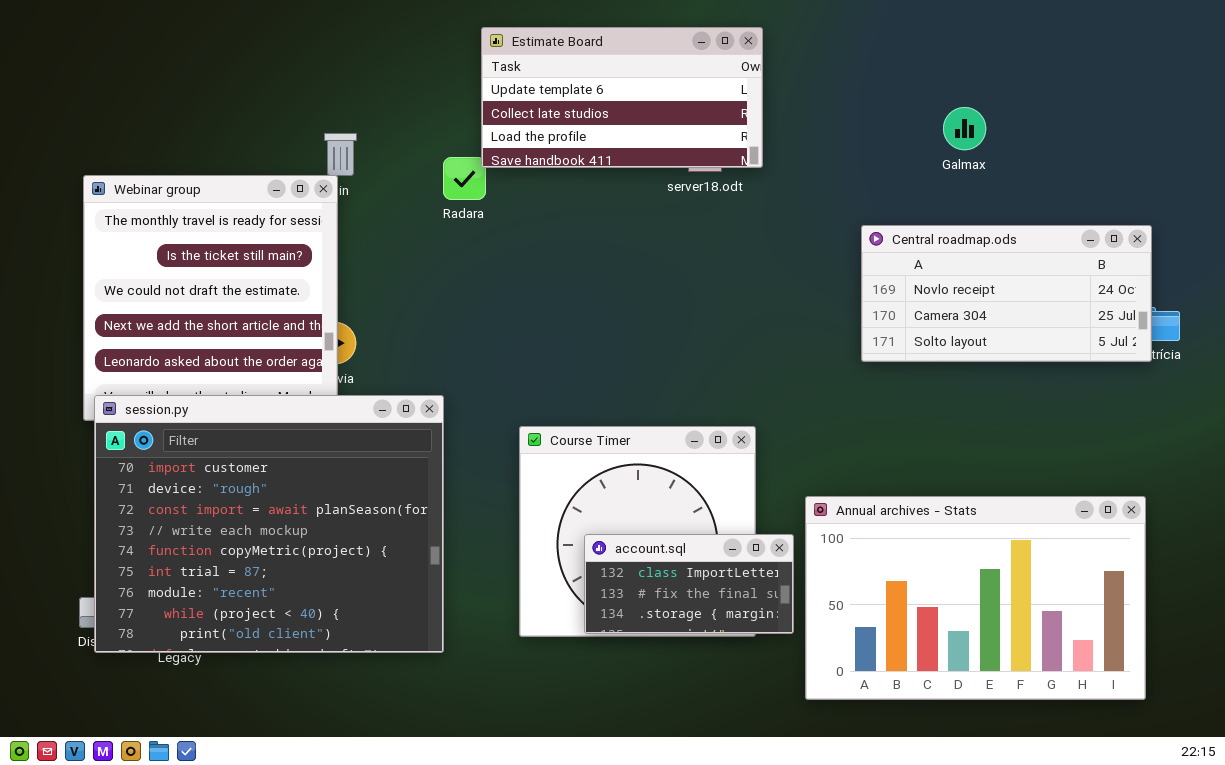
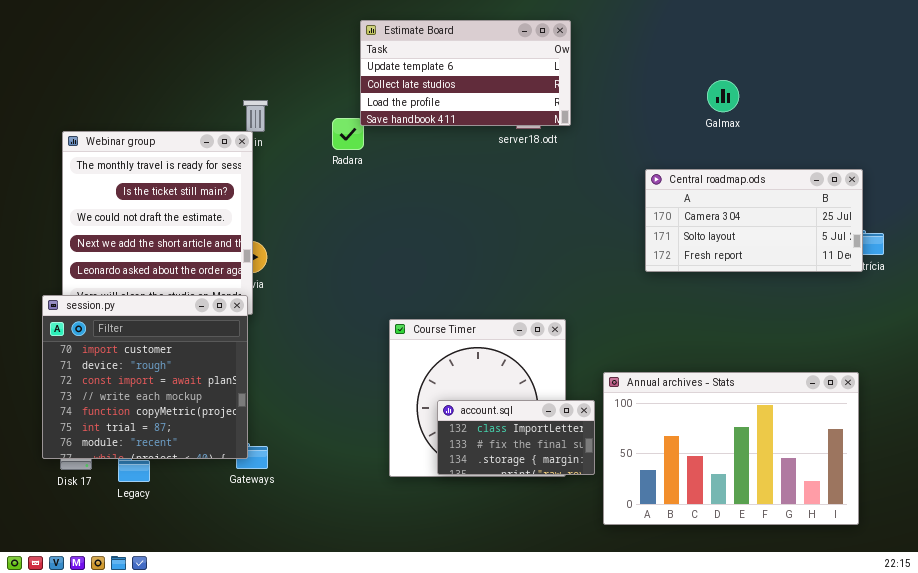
Central roadmap.ods: [861,225,1152,362] -> [645,169,863,272], scrolled down 1 row
session.py: [94,395,444,653] -> [42,295,248,459], moved, resized

